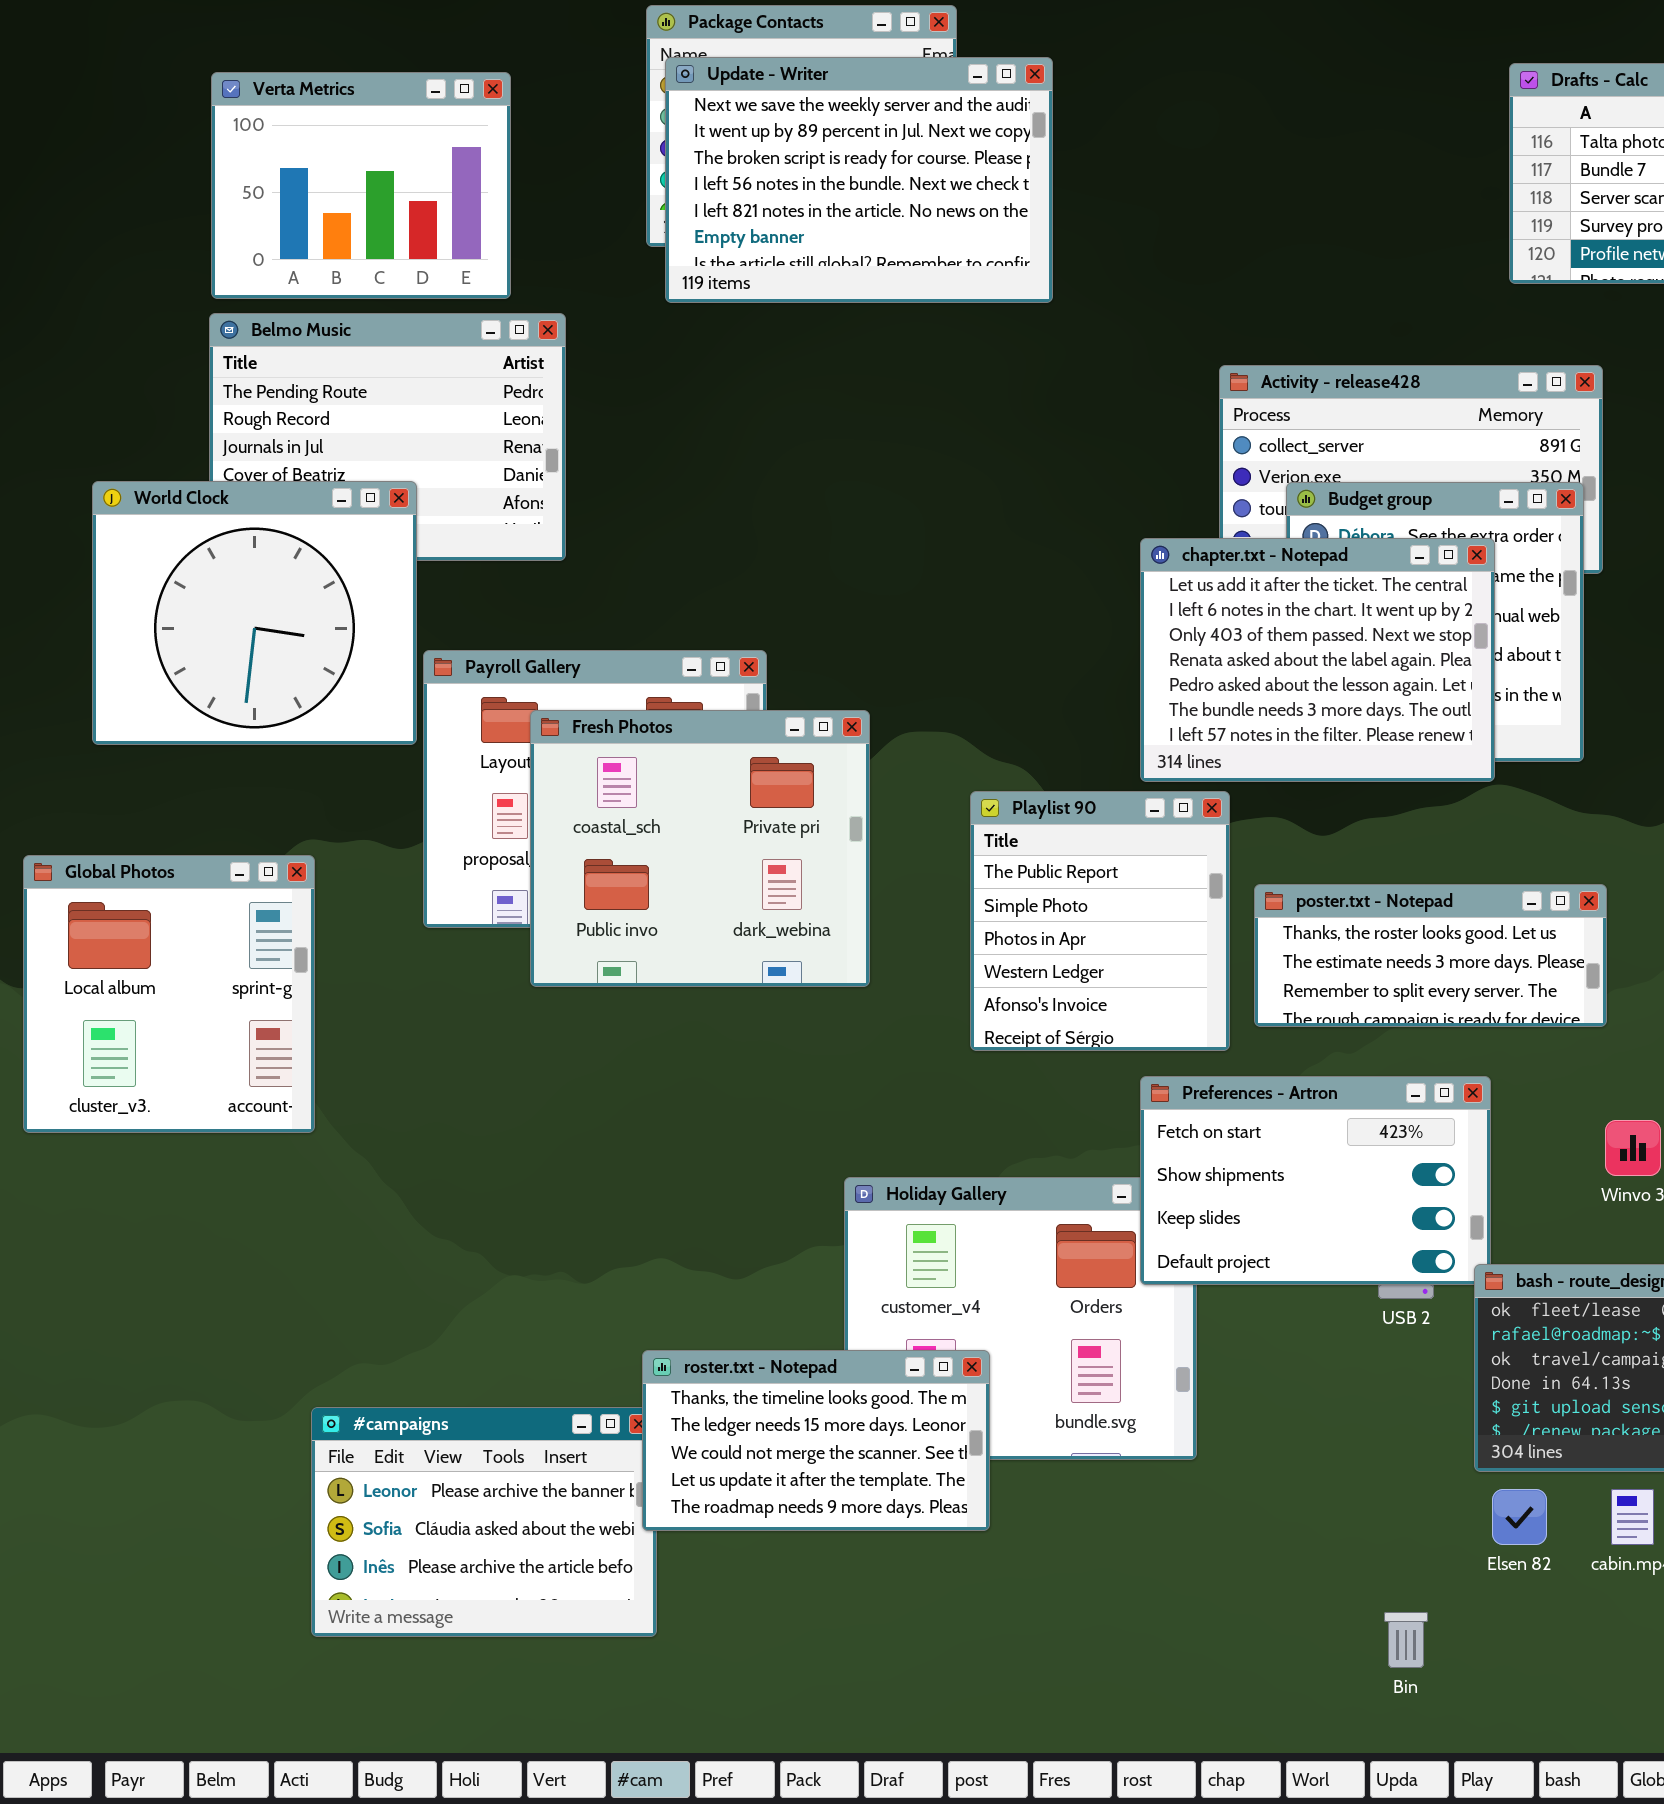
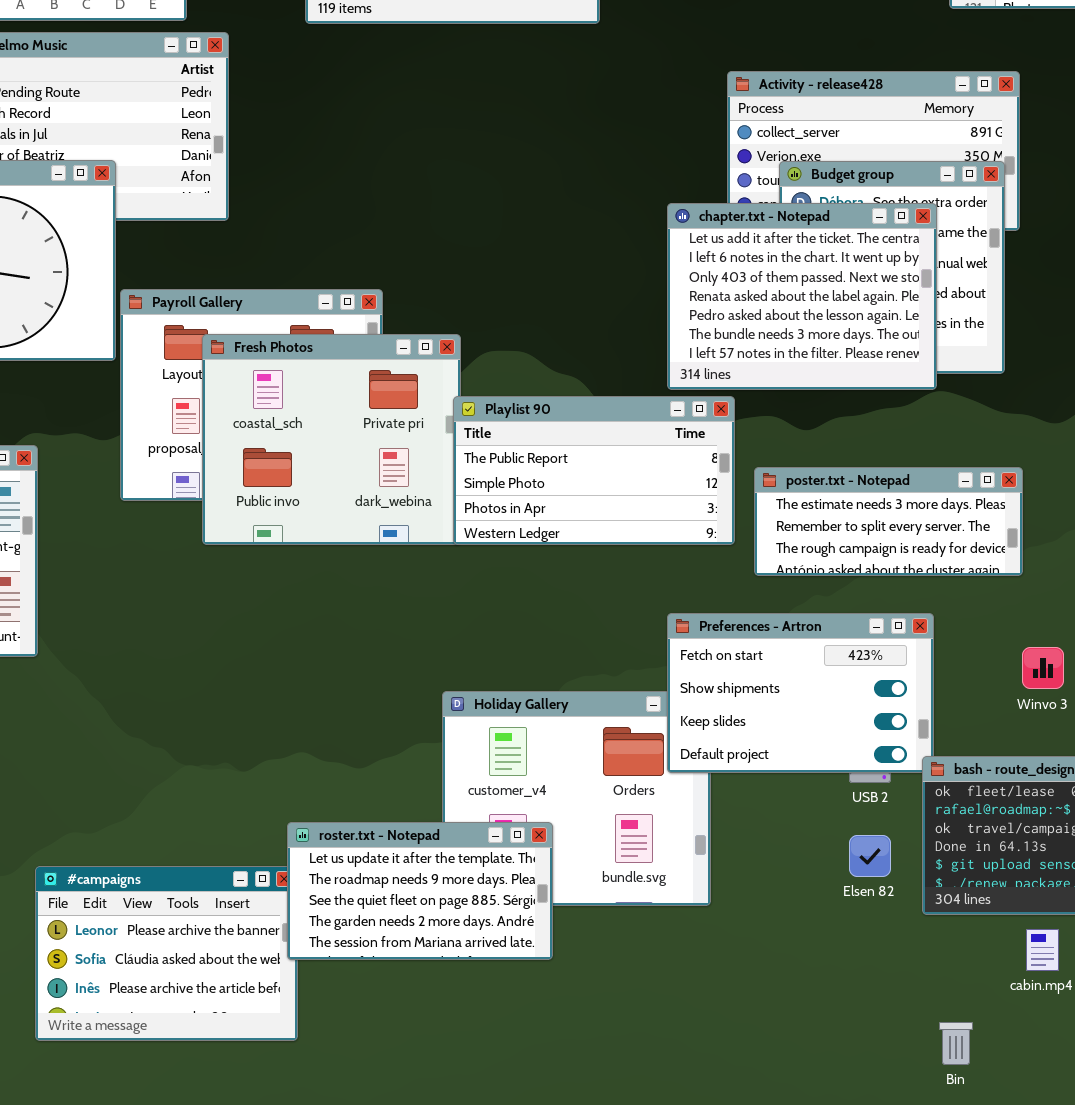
Playlist 90: [970,791,1230,1051] -> [453,396,735,545], resized
poster.txt - Notepad: [1254,884,1607,1027] -> [754,467,1023,576], scrolled down 1 row
roster.txt - Notepad: [642,1350,990,1531] -> [287,822,553,960], scrolled down 3 rows
Elsen 82: [1492,1489,1547,1545] -> [849,835,891,877], moved
Bin: [1384,1612,1428,1668] -> [939,1022,973,1065], moved

